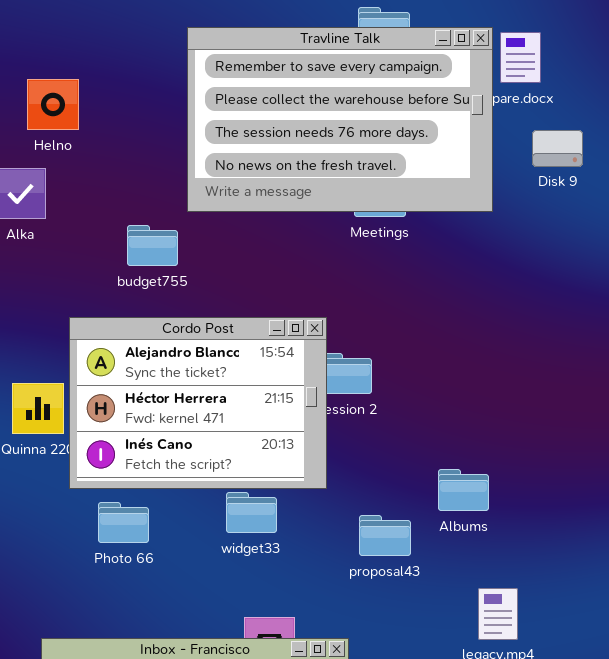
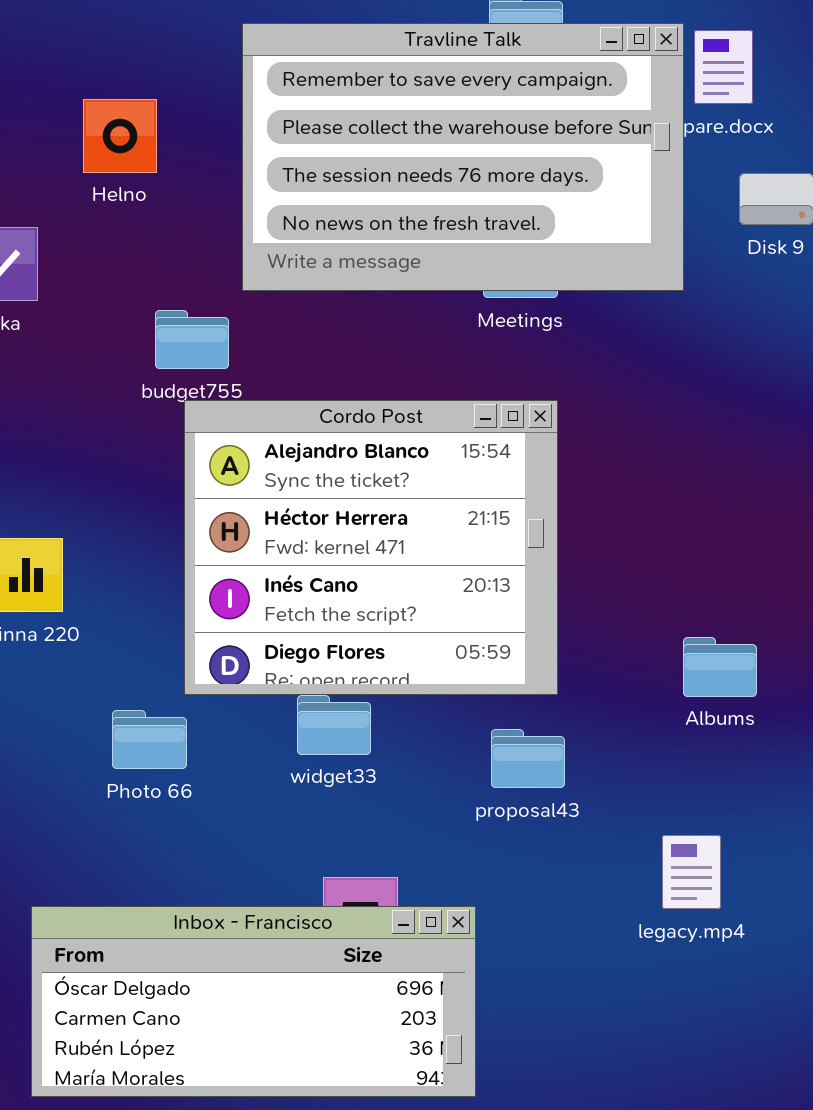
Helno: [27,79,79,130] -> [83,99,157,173], moved
Cordo Post: [69,317,327,489] -> [184,400,558,695], moved, resized
Albums: [438,469,489,511] -> [683,637,757,697], moved

